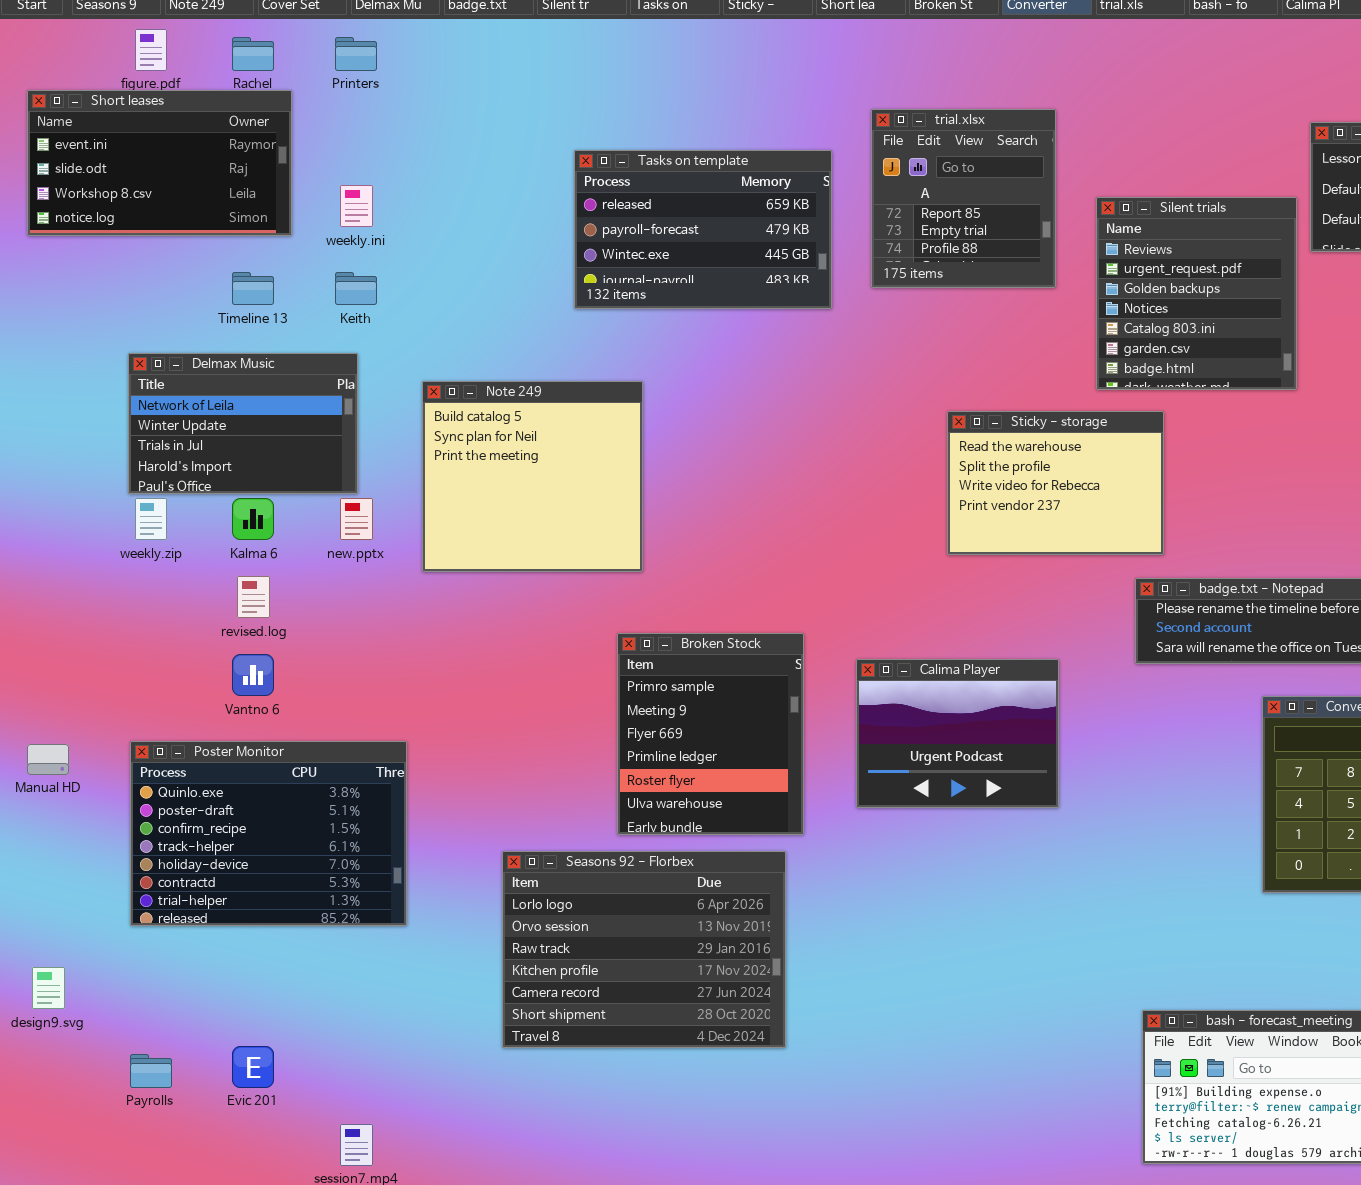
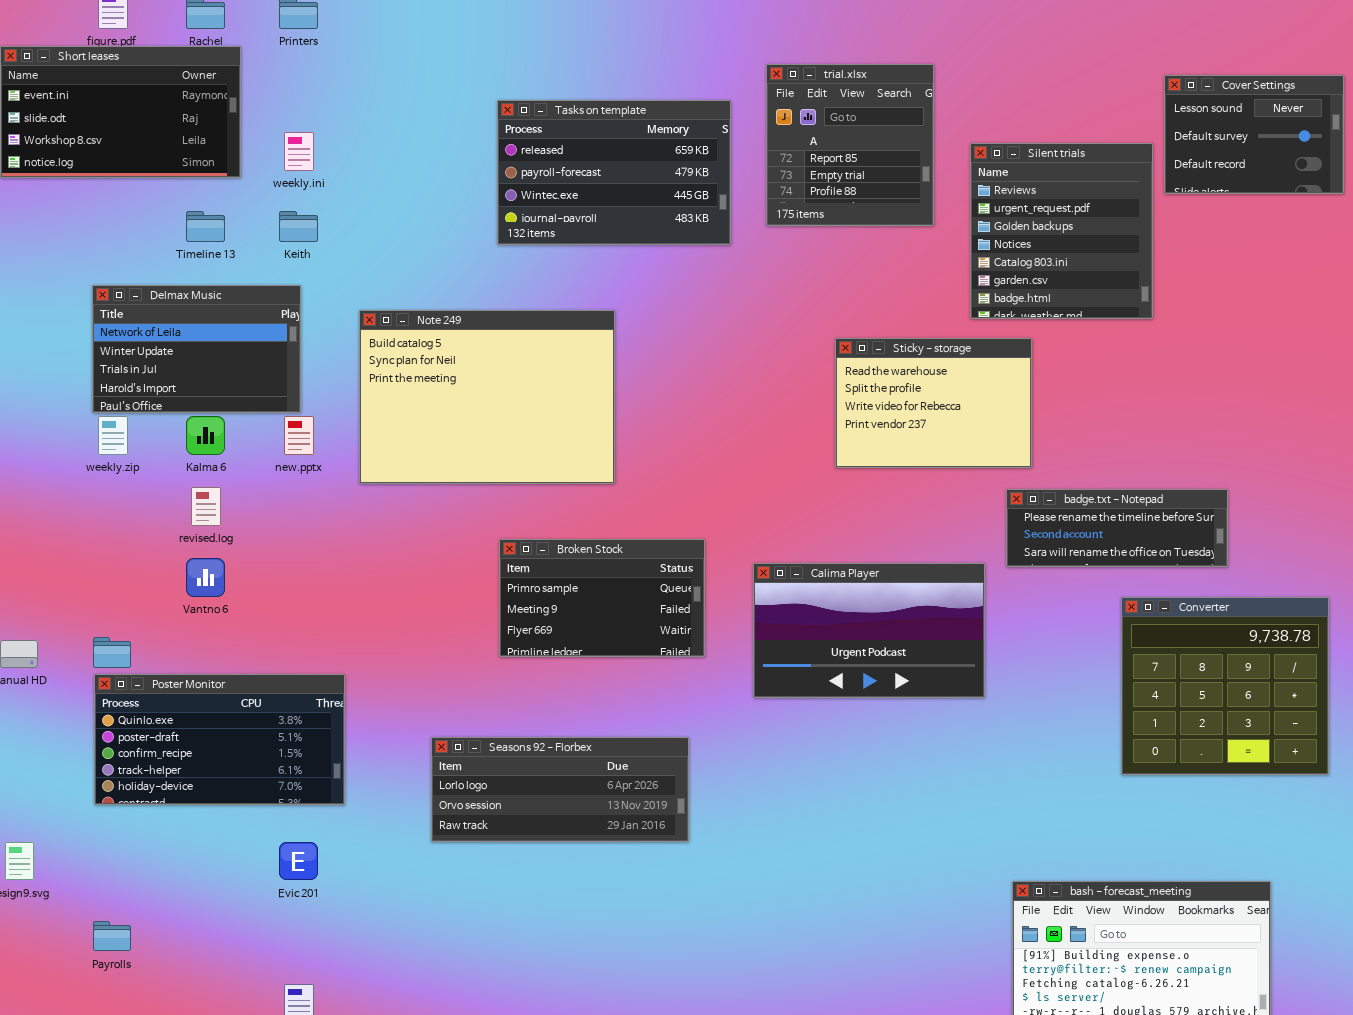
Note 249: [422,381,643,572] -> [359,310,615,484], resized
Broken Stock: [617,633,804,835] -> [499,539,705,657], resized
Calima Player: [856,659,1059,808] -> [753,563,985,698], resized
Poster Monitor: [130,741,407,926] -> [94,674,345,805], resized
Seasons 92 - Florbex: [502,851,786,1048] -> [431,737,689,842], resized
Evic 201: [232,1046,274,1088] -> [279,842,318,880], moved

